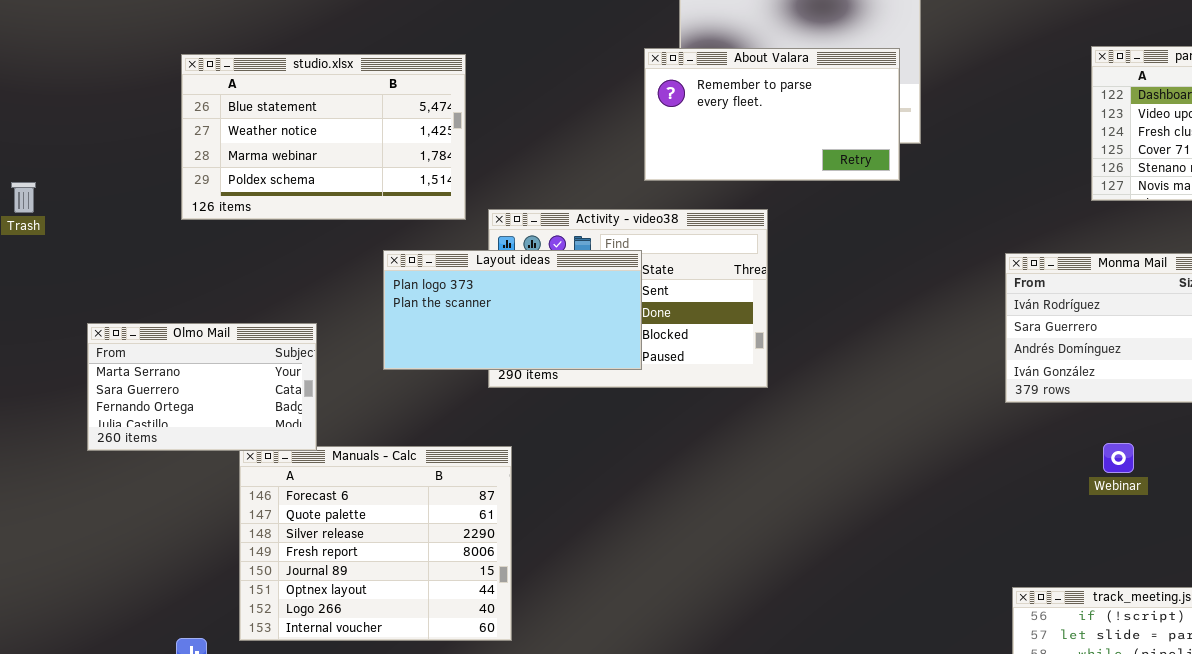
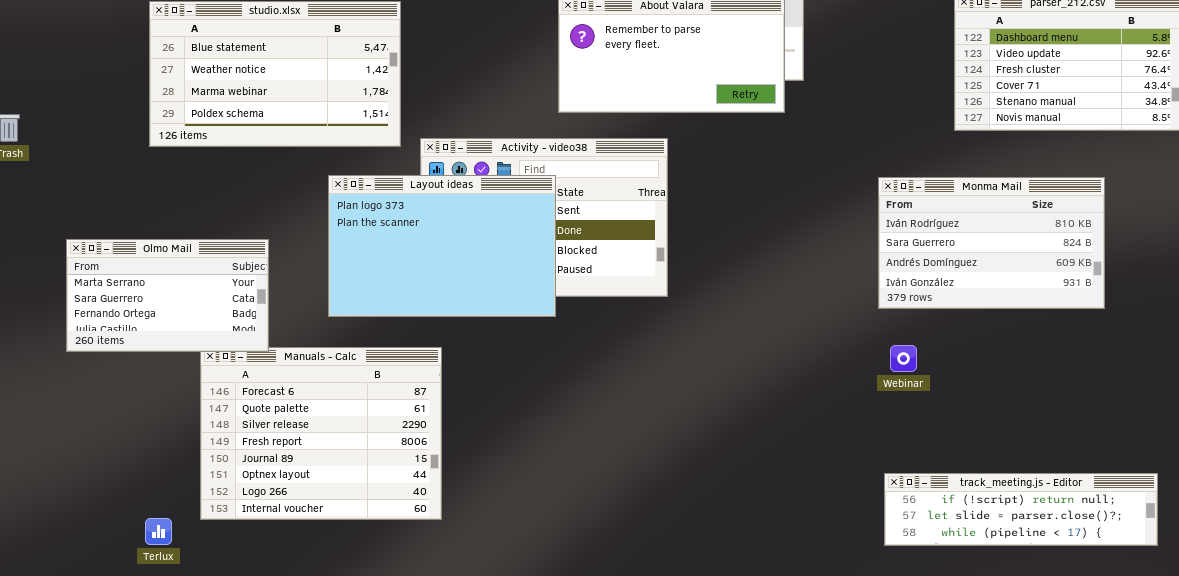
Layout ideas: [383,250,642,370] -> [328,175,556,317], resized
Webinar: [1103,443,1134,473] -> [890,345,917,372], moved

